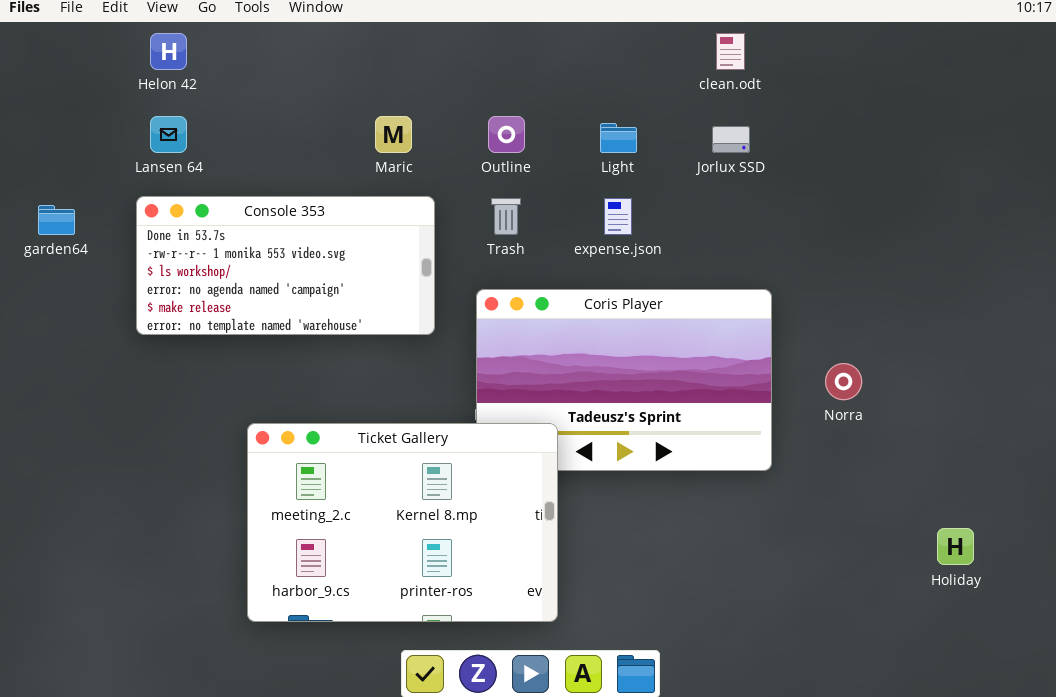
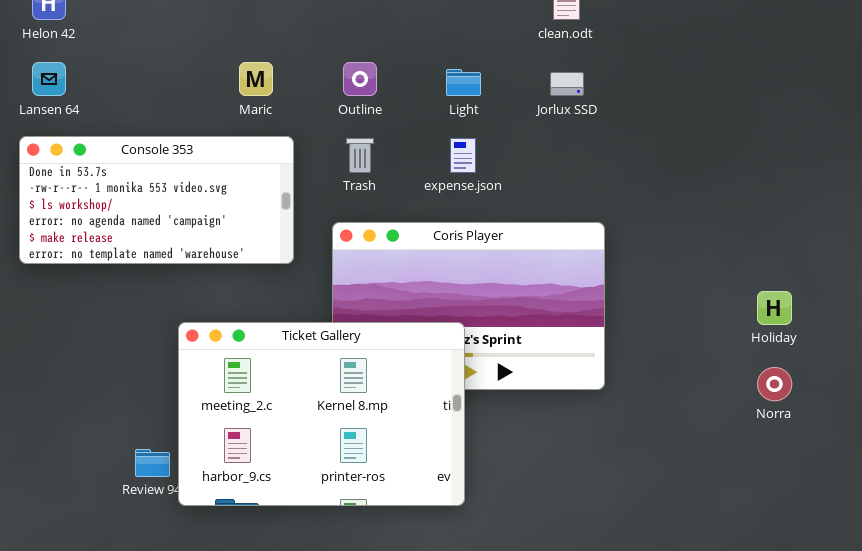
Norra: [825,363,862,400] -> [757,367,792,401], moved
Ticket Gallery: [247,423,558,622] -> [178,322,465,506], moved
Holiday: [937,528,974,565] -> [757,291,792,325], moved

